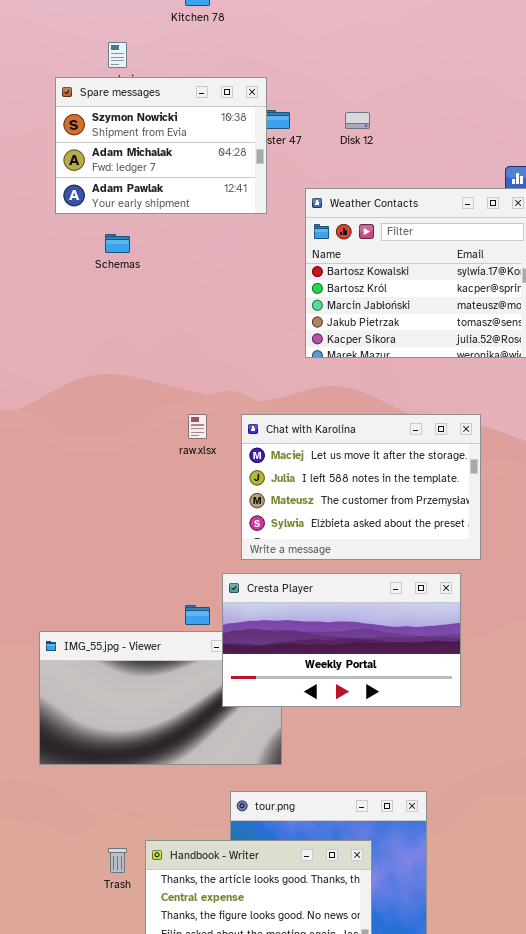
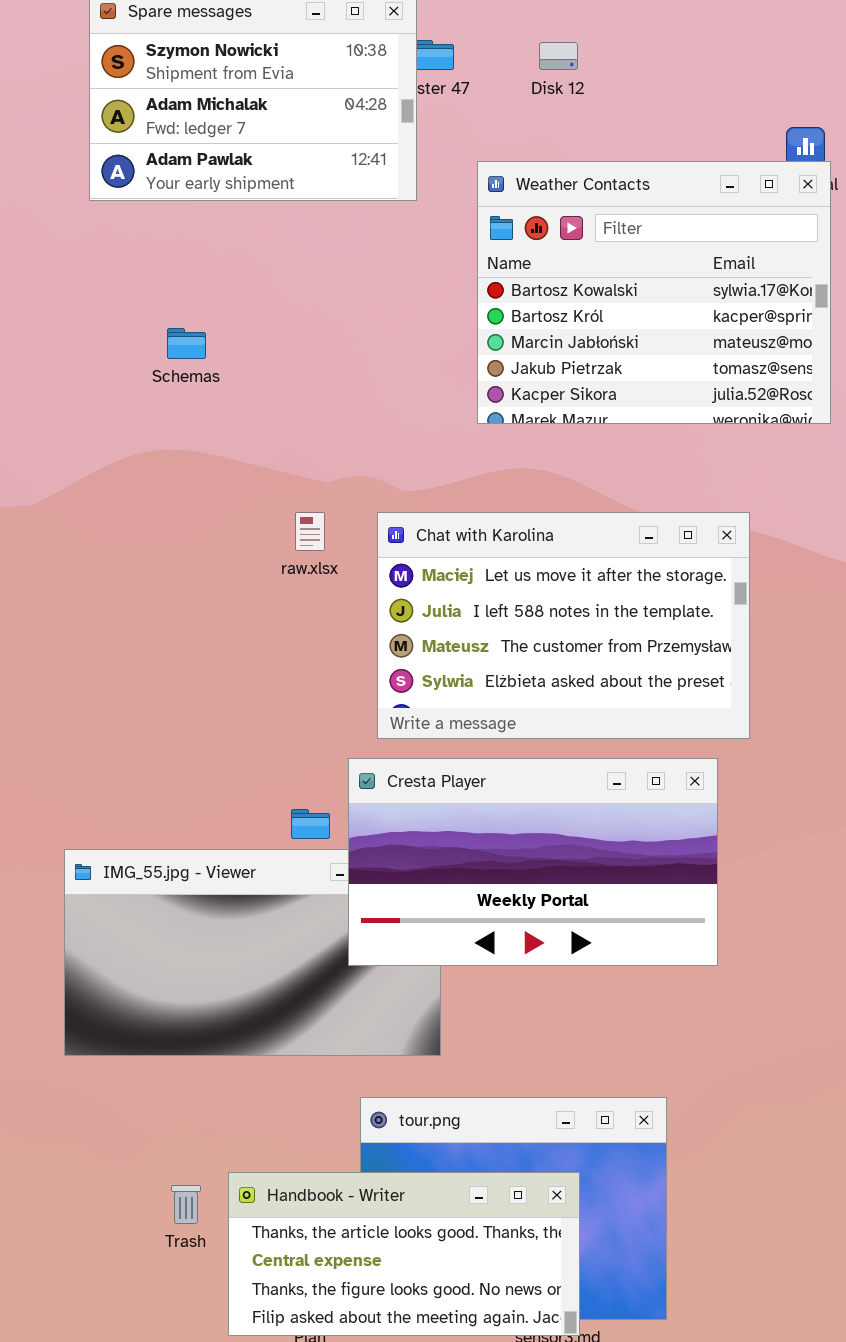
Schemas: [105,234,130,253] -> [167,328,206,359], moved

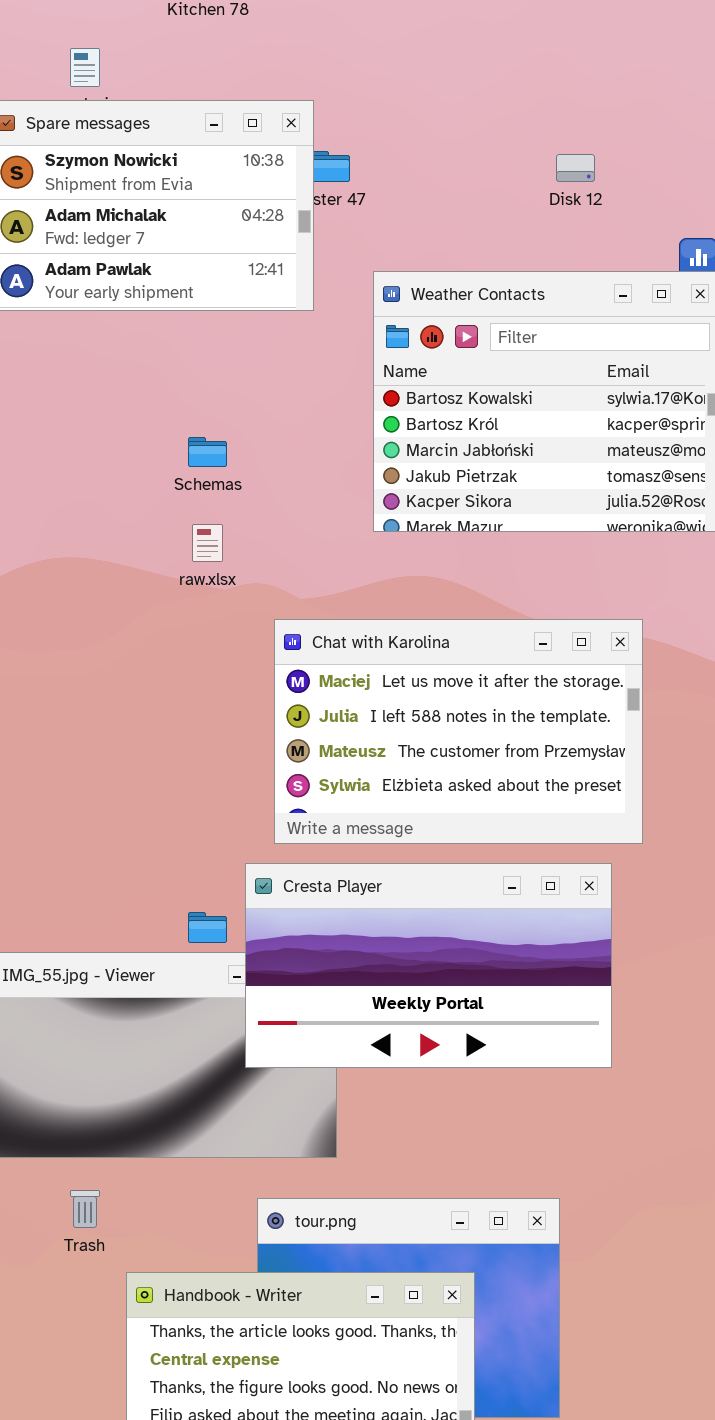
Disk 12: [539,42,578,70] -> [556,154,595,182], moved
Schemas: [167,328,206,359] -> [188,437,227,467], moved
raw.xlsx: [295,512,325,551] -> [192,524,223,562], moved
Trash: [171,1185,201,1224] -> [70,1190,100,1228], moved

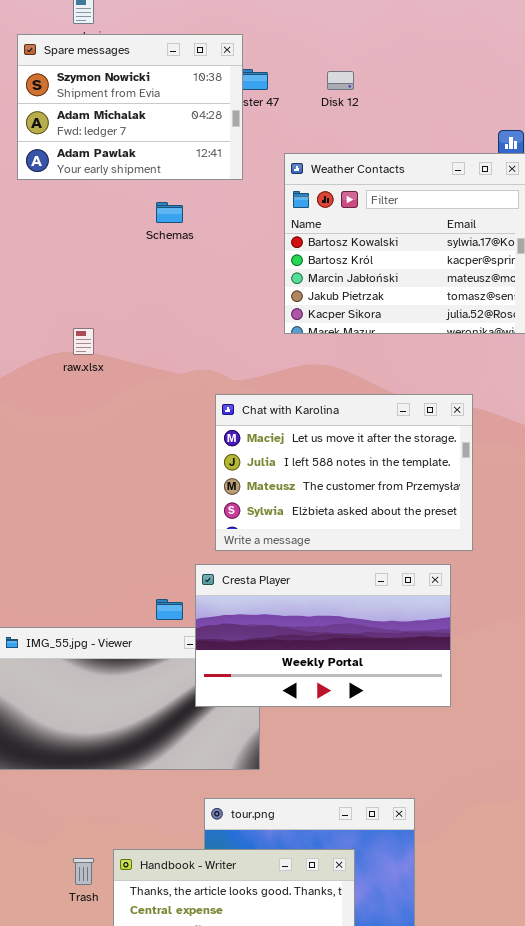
Disk 12: [556,154,595,182] -> [327,71,354,90], moved
Schemas: [188,437,227,467] -> [156,202,183,223], moved
raw.xlsx: [192,524,223,562] -> [73,328,94,355], moved
Trash: [70,1190,100,1228] -> [73,858,94,885], moved

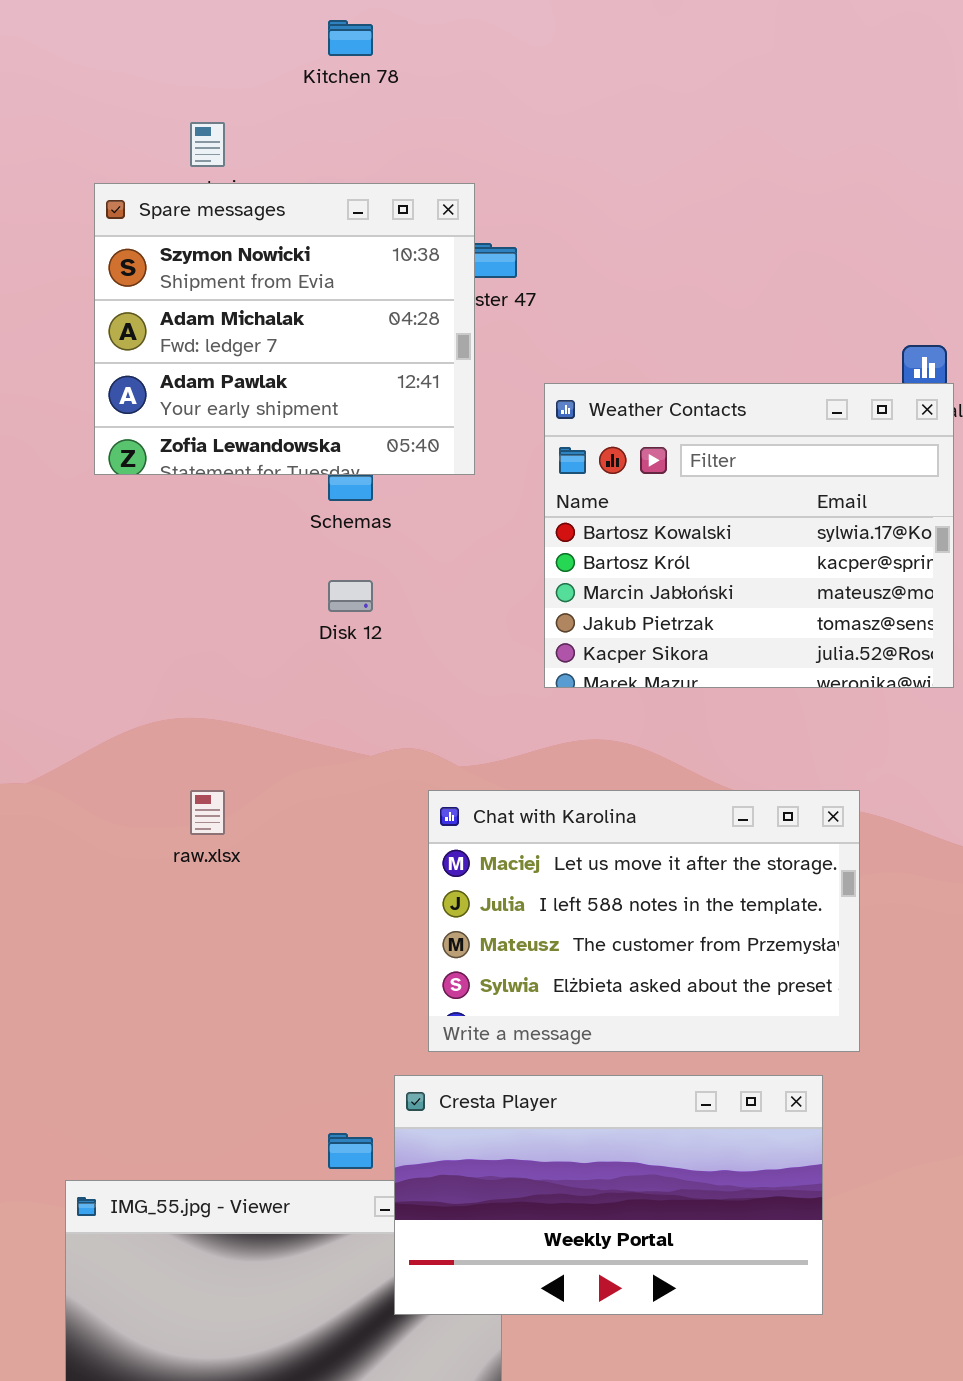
Spare messages: [17,34,243,180] -> [94,183,475,475], resized
Disk 12: [327,71,354,90] -> [328,580,373,612], moved
raw.xlsx: [73,328,94,355] -> [190,790,225,835], moved

